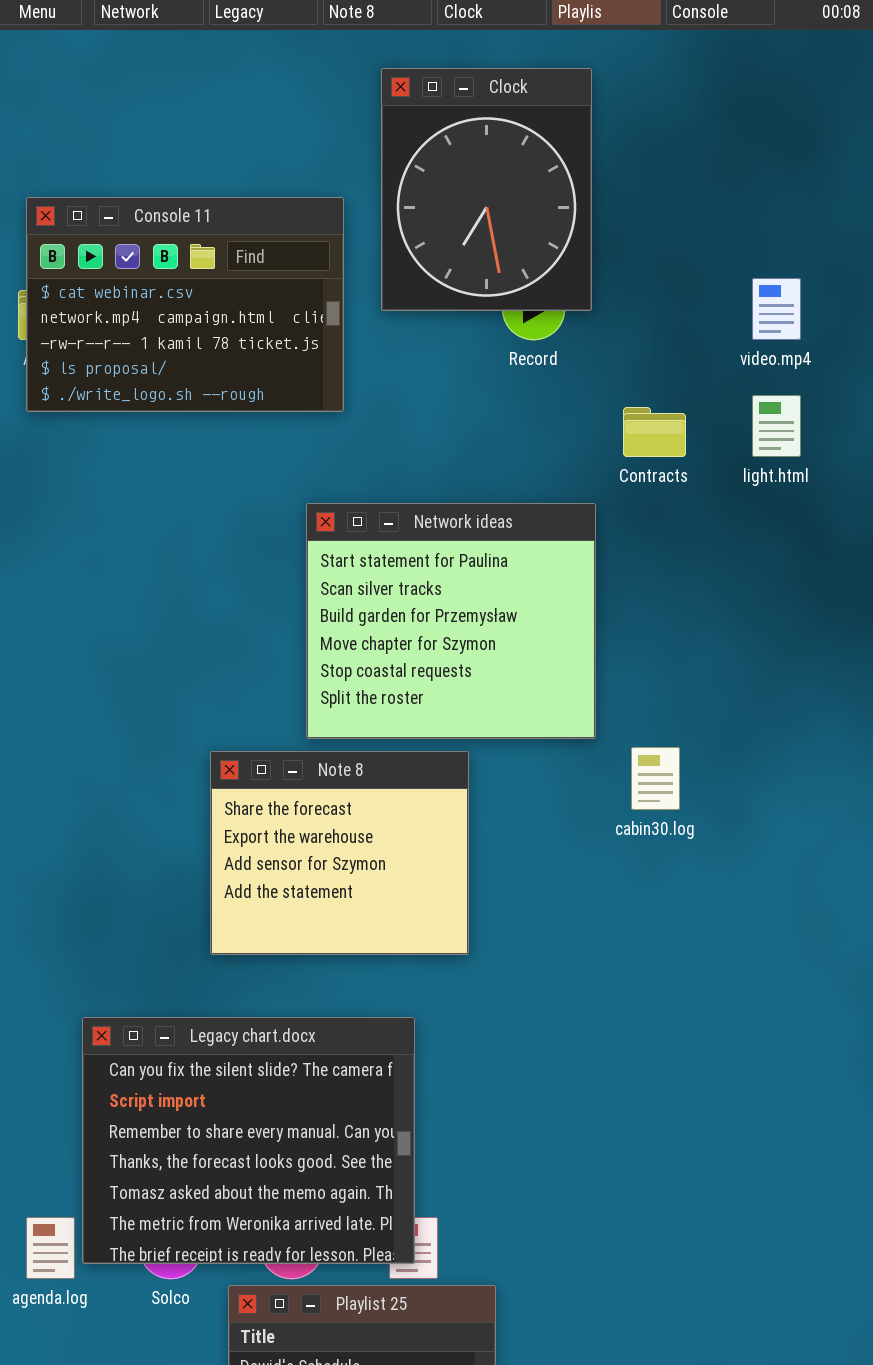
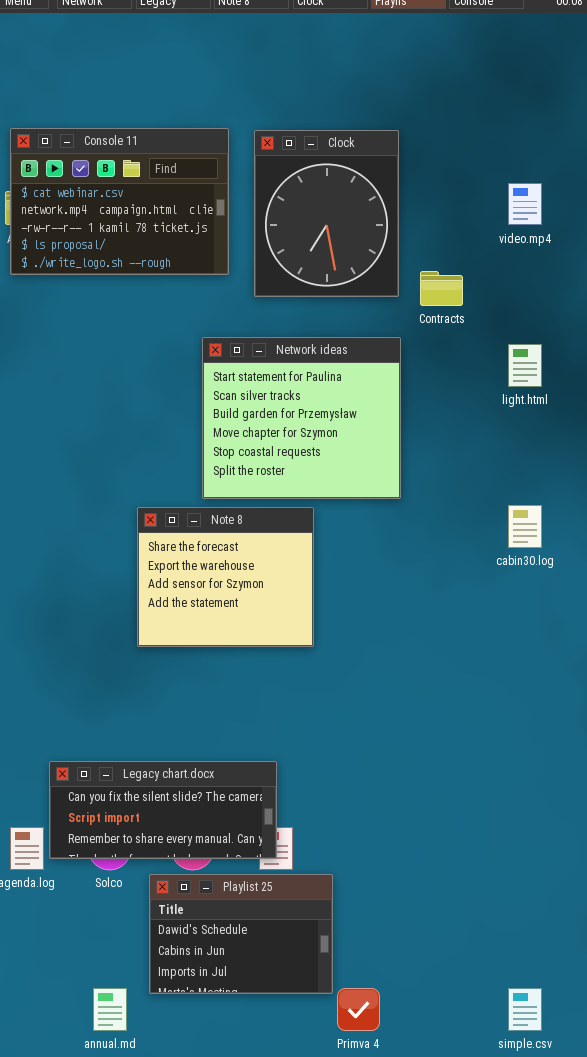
Clock: [381,68,592,311] -> [254,130,399,297], moved
light.html: [752,395,801,457] -> [508,344,542,387], moved
cabin30.log: [631,747,680,810] -> [508,505,542,548], moved
Legacy chart.docx: [82,1017,415,1264] -> [49,761,277,859], resized

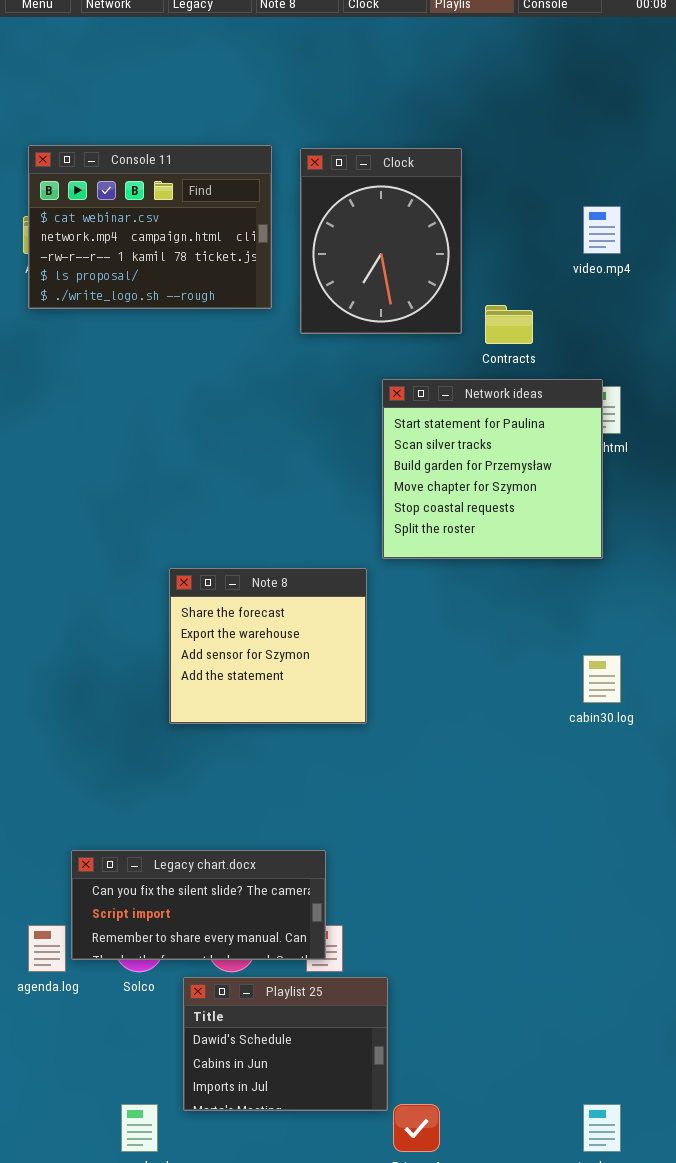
Network ideas: [202,337,401,499] -> [382,379,603,559], moved
cabin30.log: [508,505,542,548] -> [583,655,621,703], moved

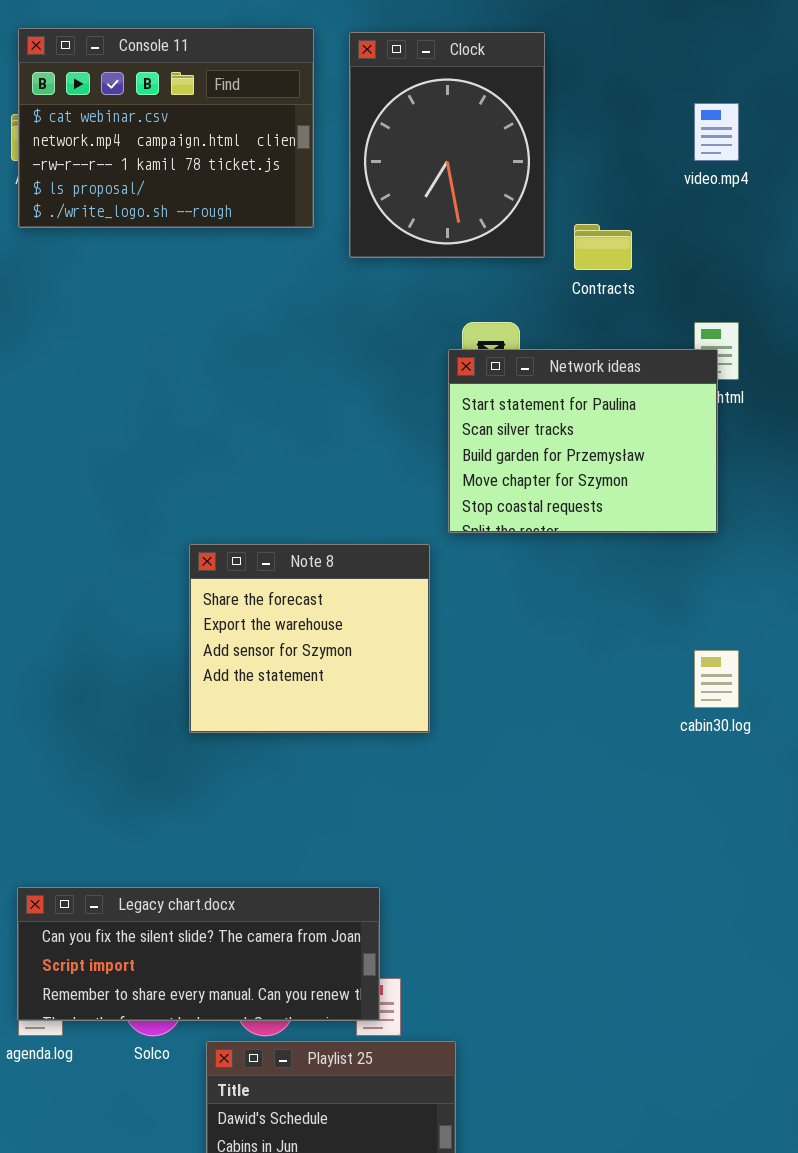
Network ideas: [382,379,603,559] -> [448,349,718,533], resized
Legacy chart.docx: [71,850,326,960] -> [17,887,380,1021], resized

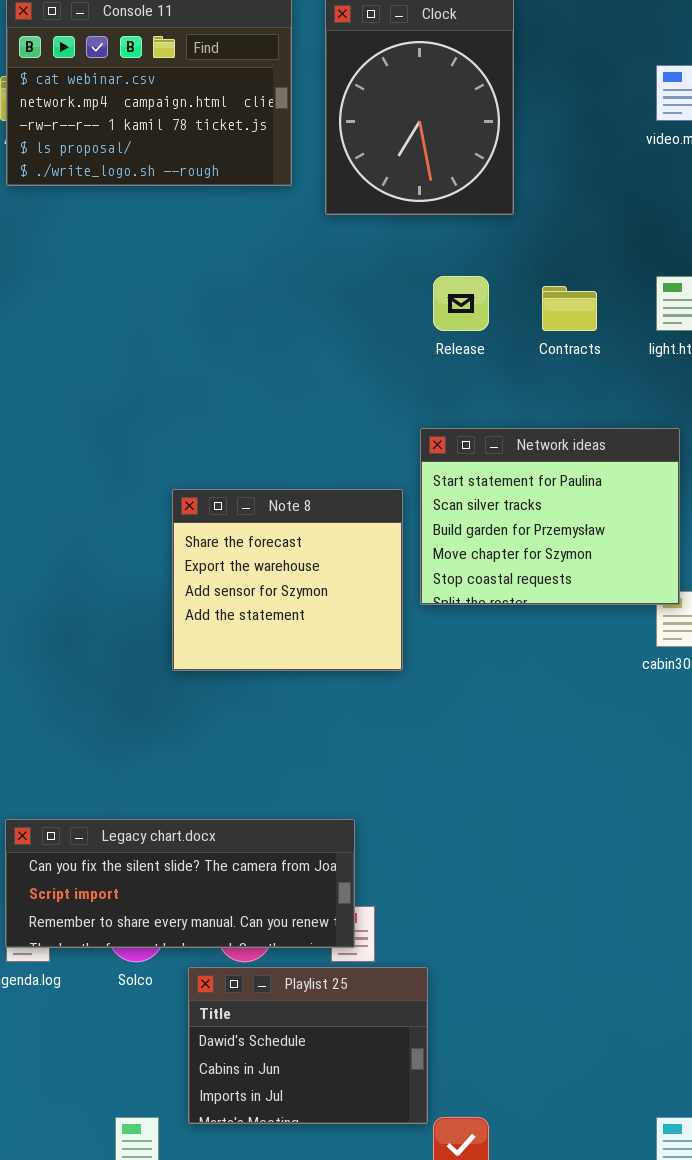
Contracts: [574,224,632,270] -> [542,286,597,331], moved
Network ideas: [448,349,718,533] -> [420,428,680,605], moved

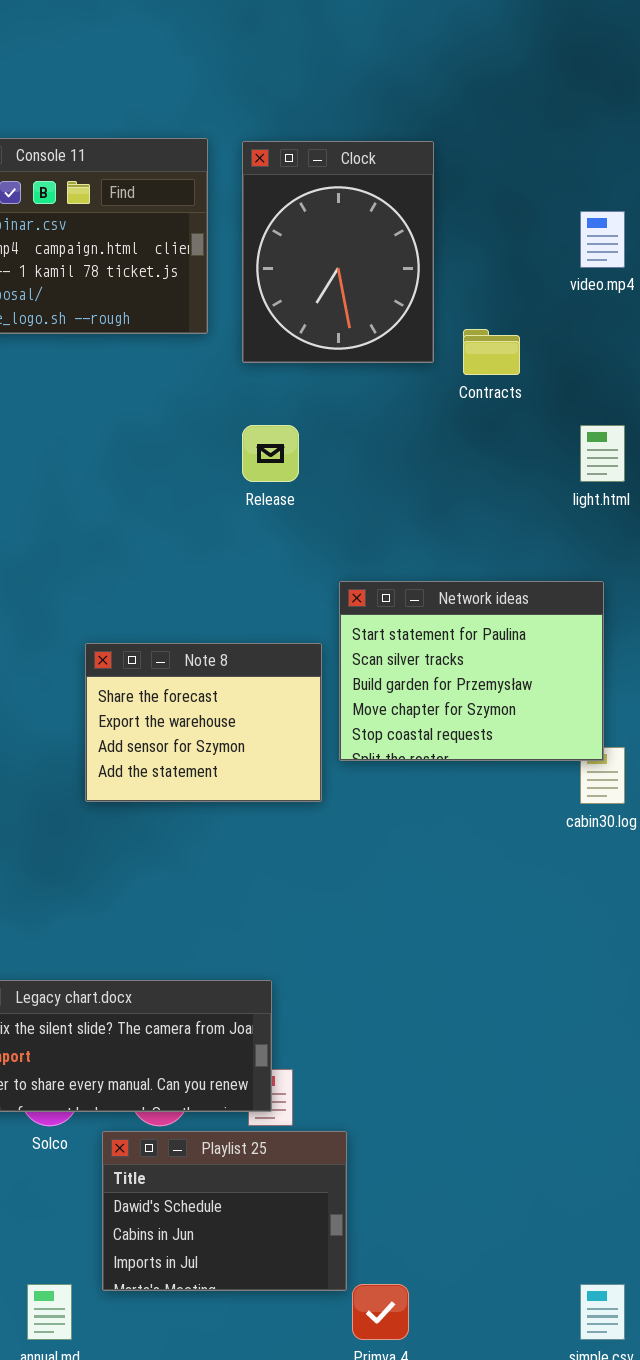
Release: [433,276,489,331] -> [242,425,299,482], moved
Contracts: [542,286,597,331] -> [463,329,520,375], moved
Note 8: [172,489,403,671] -> [85,643,322,802], resized

